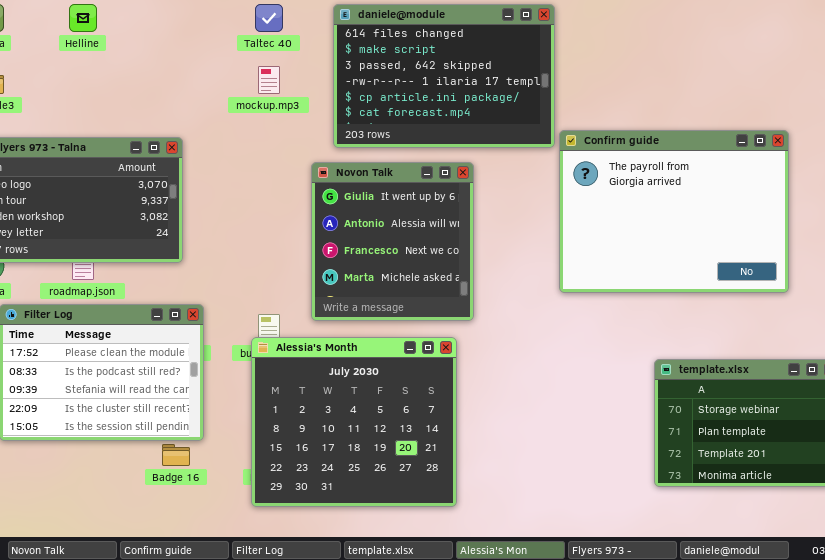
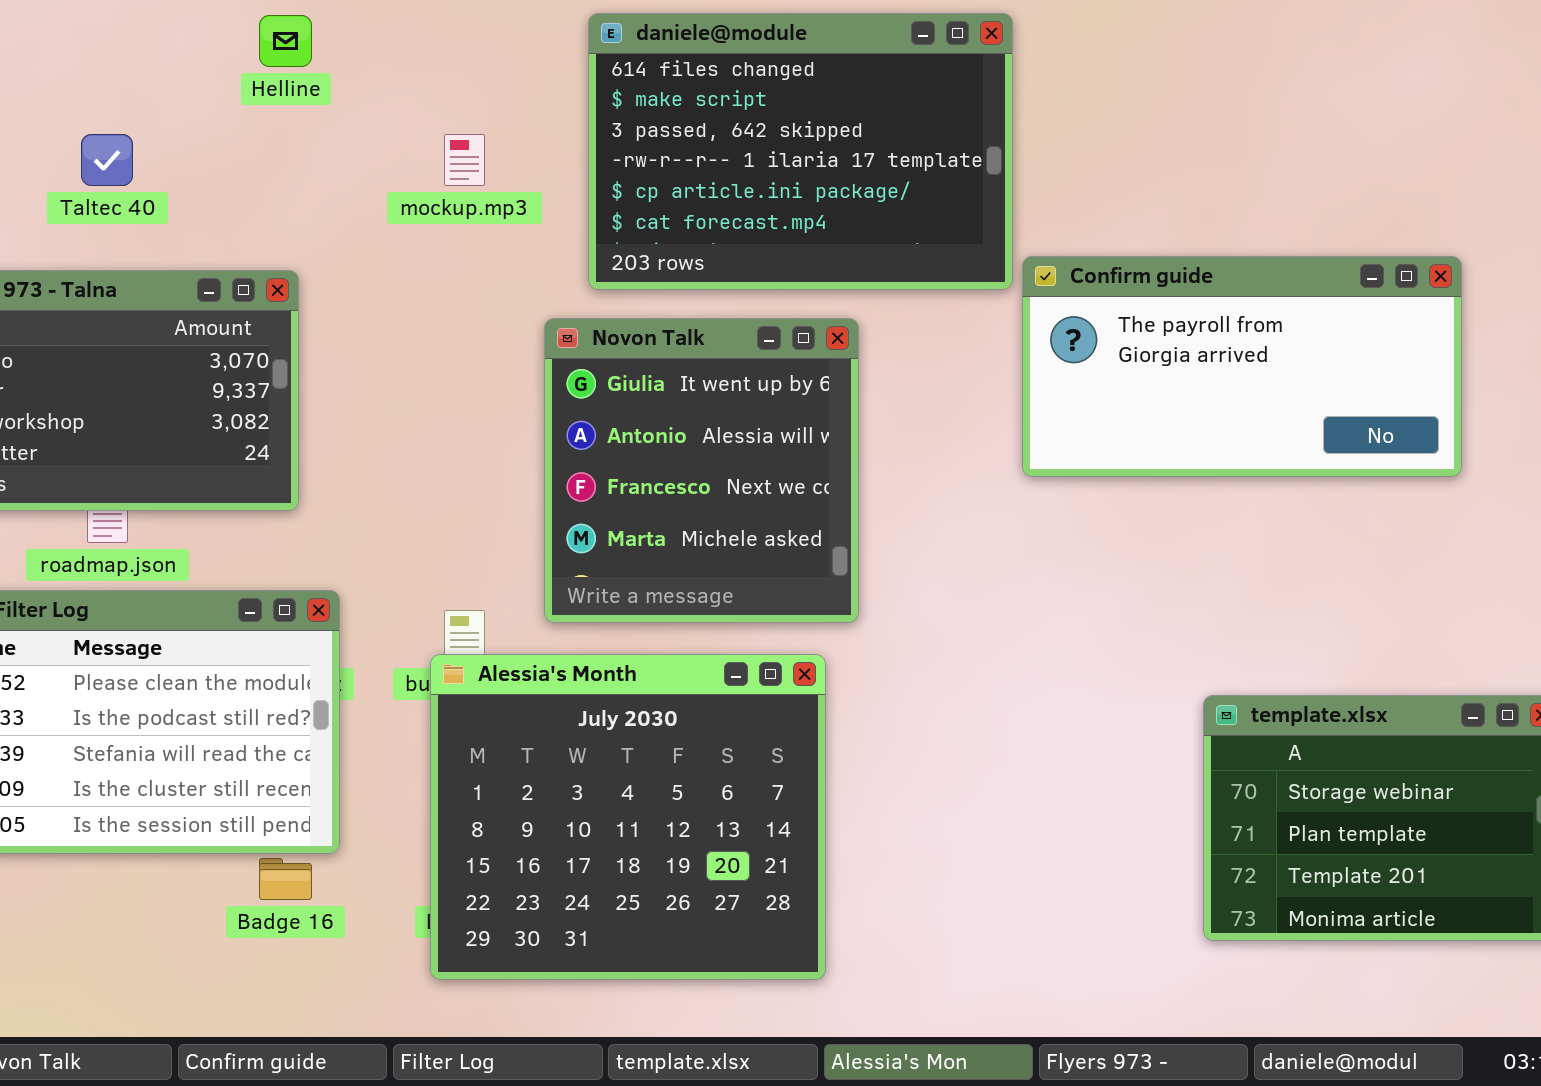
Helline: [69,4,97,32] -> [259,15,312,67], moved
Taltec 40: [255,4,283,32] -> [81,134,133,186], moved
Confirm guide: [559,130,789,293] -> [1022,256,1462,477], resized

